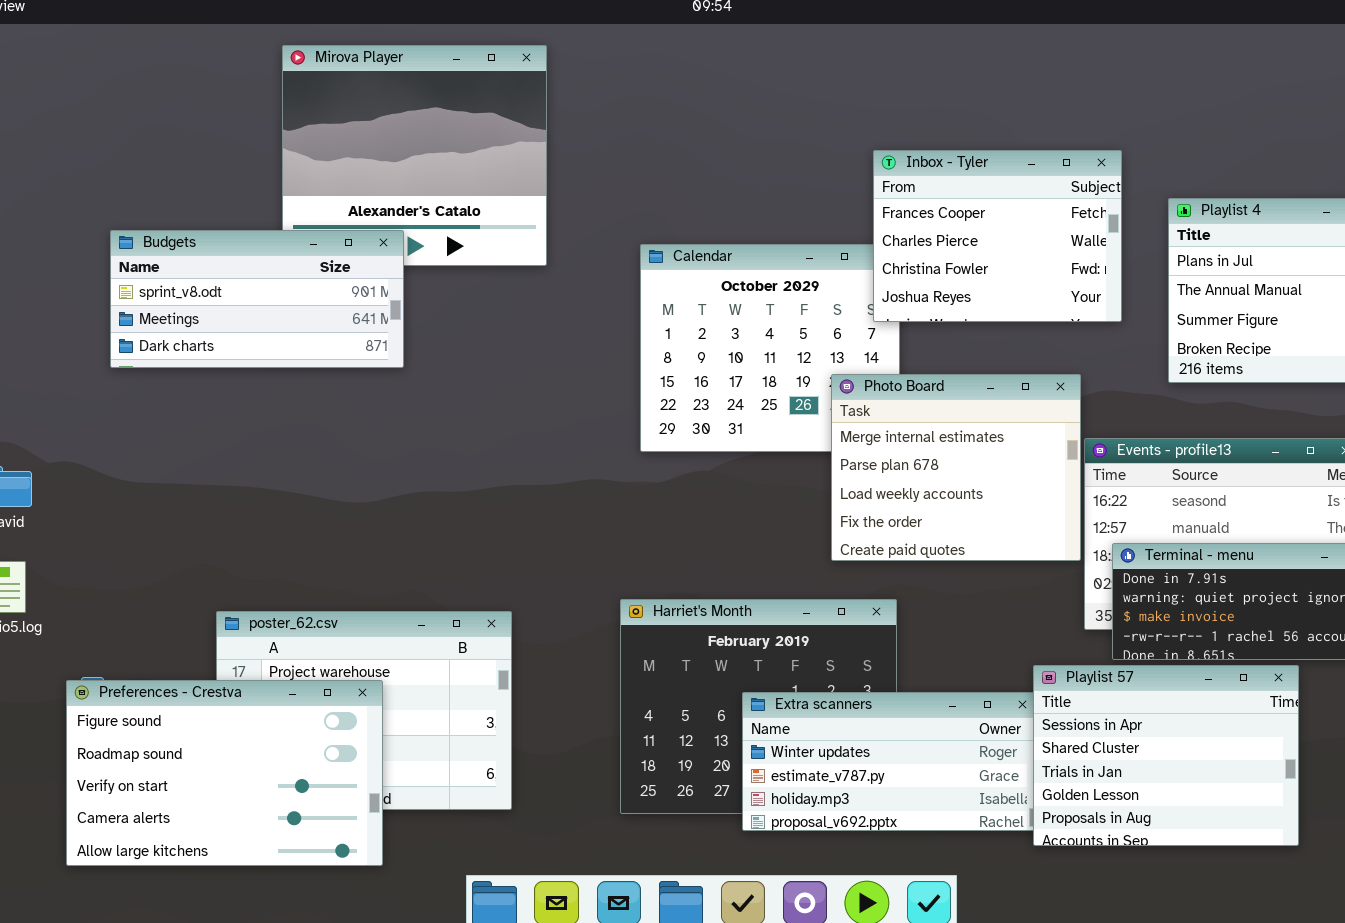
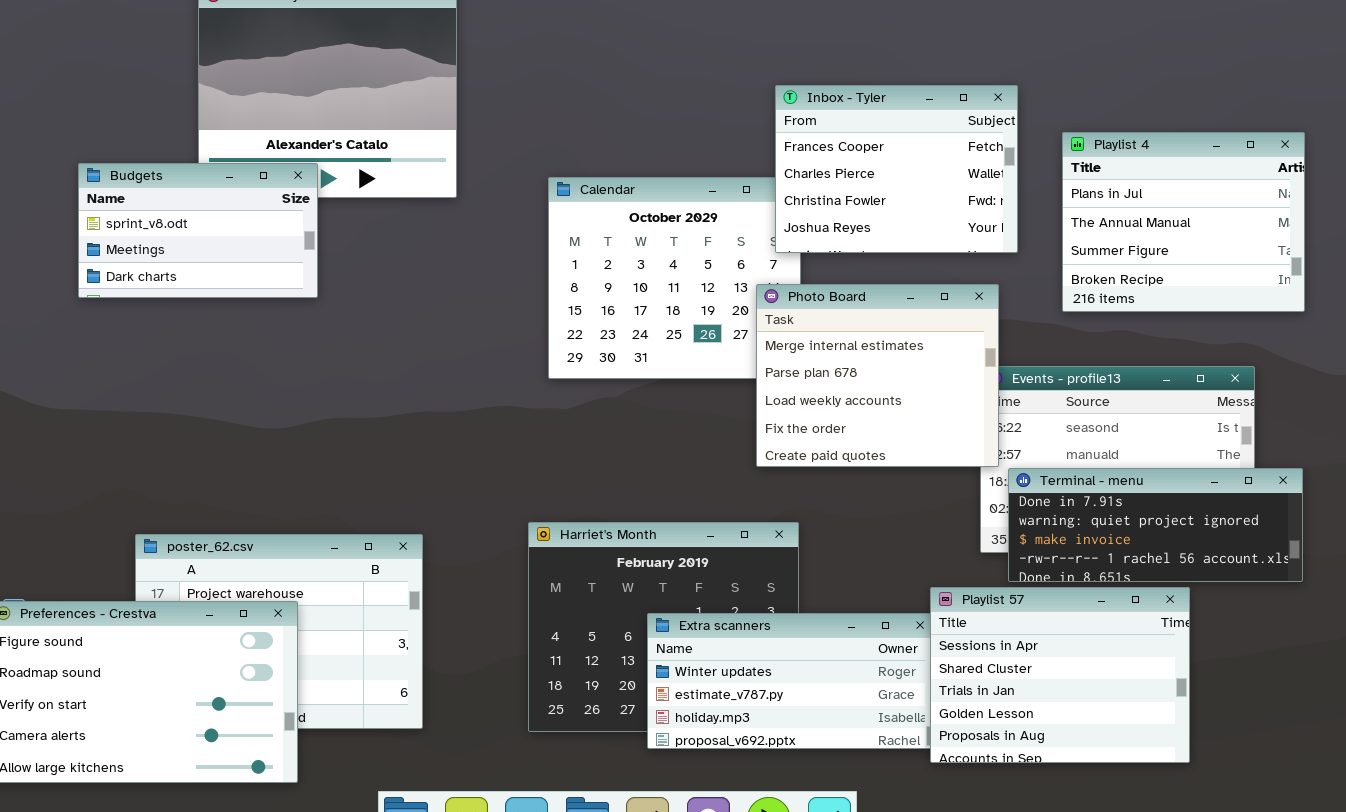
Budgets: [110,230,404,368] -> [78,163,318,298], resized
Photo Board: [831,374,1081,561] -> [756,284,999,467], moved

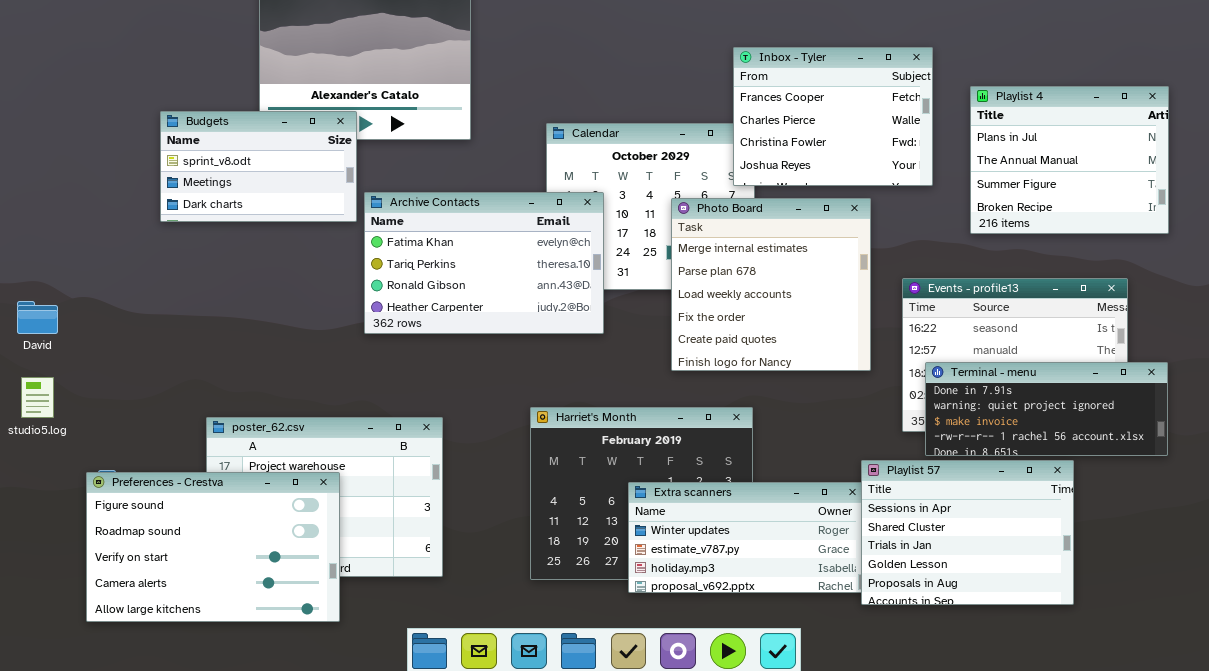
Archive Contacts: none -> [364,192,604,334], opened
Photo Board: [756,284,999,467] -> [671,198,871,371], moved, resized

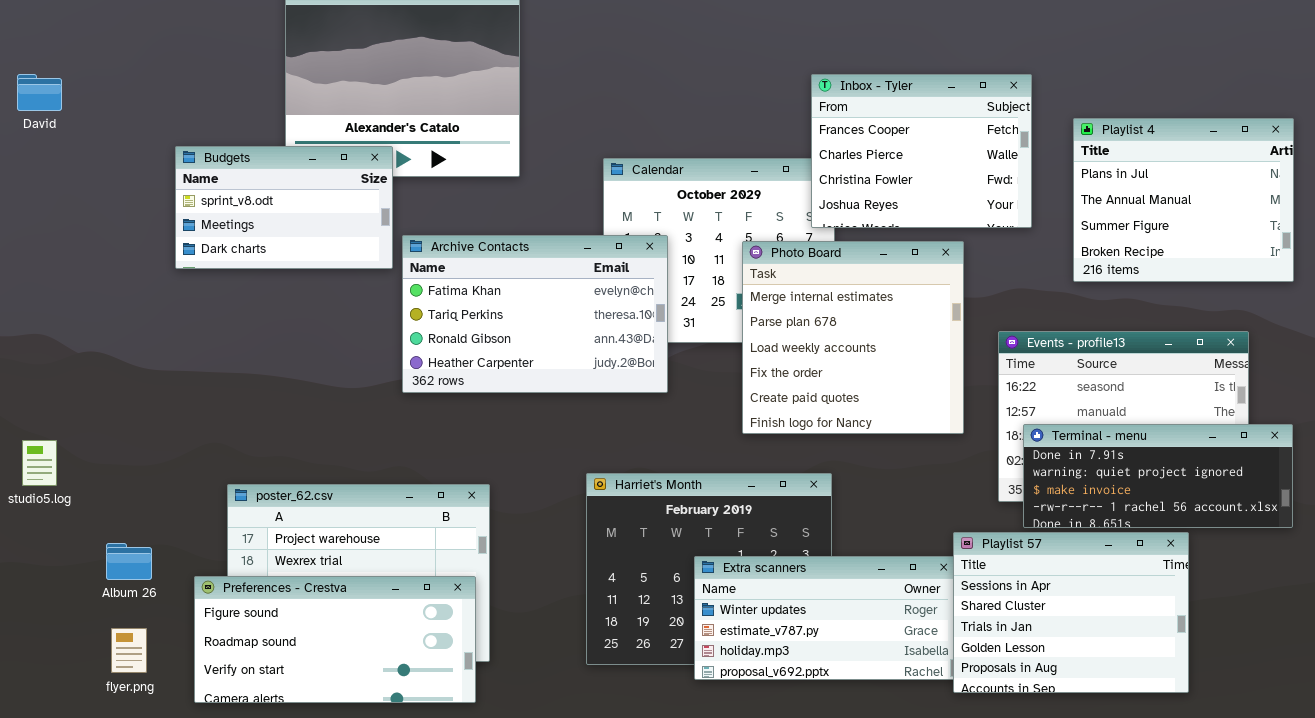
David: [17,301,58,334] -> [17,74,62,111], moved
Preferences - Crestva: [86,472,340,622] -> [194,576,476,703], moved, resized

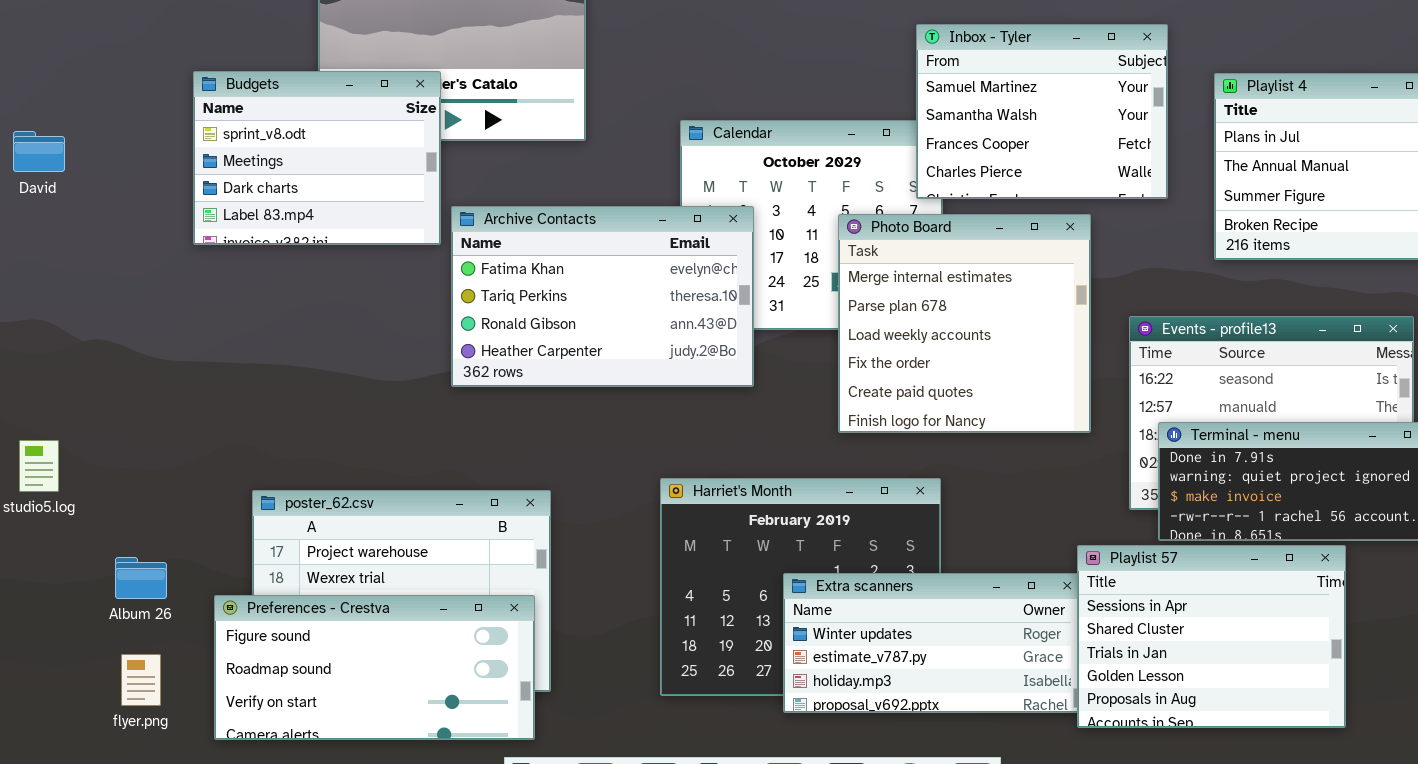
David: [17,74,62,111] -> [13,131,65,172], moved
Inbox - Tyler: [811,74,1032,228] -> [916,24,1168,199], scrolled up 2 rows
Budgets: [175,146,393,269] -> [193,71,441,245], resized

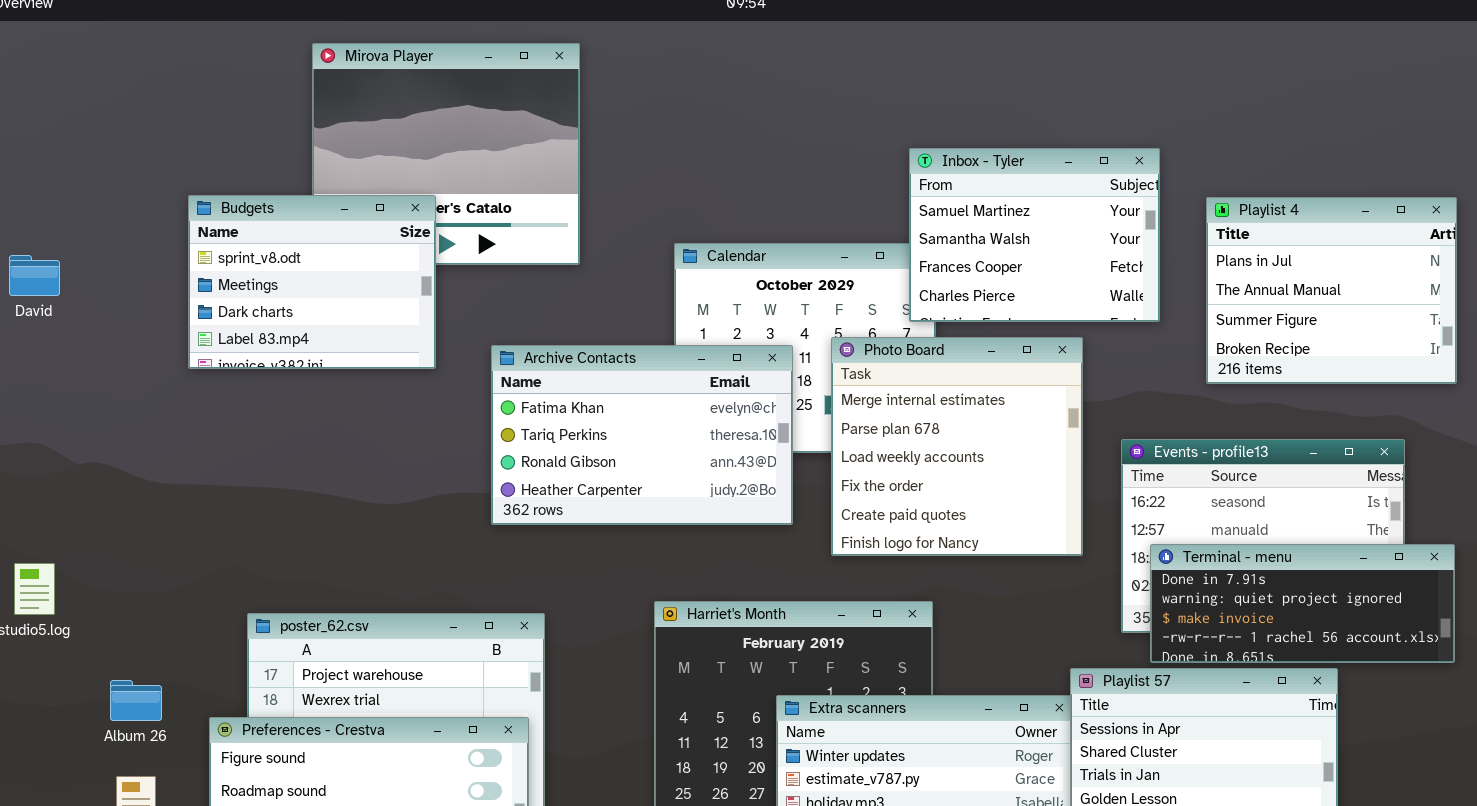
Archive Contacts: [451,206,754,387] -> [491,345,793,525], moved

